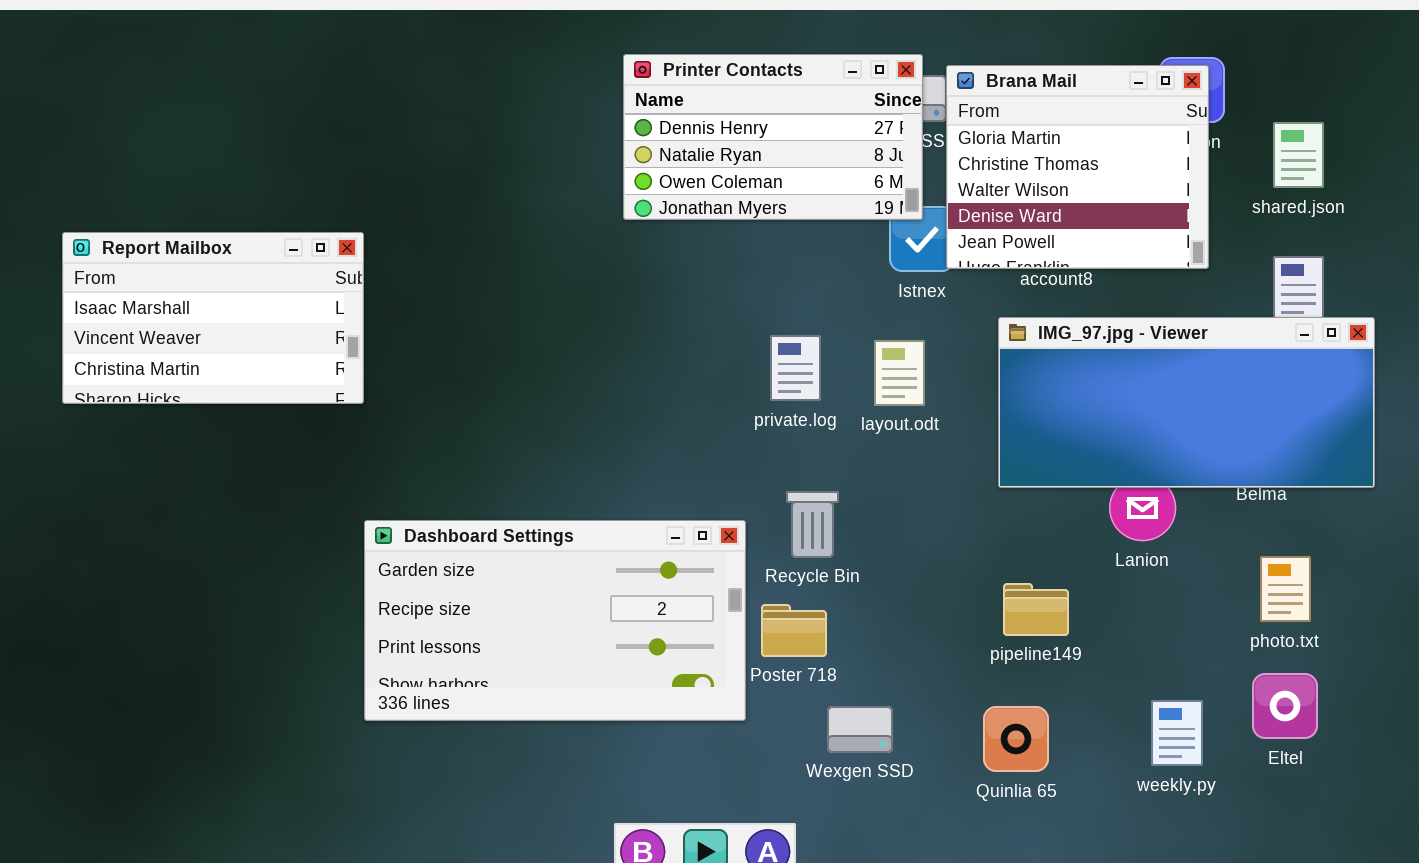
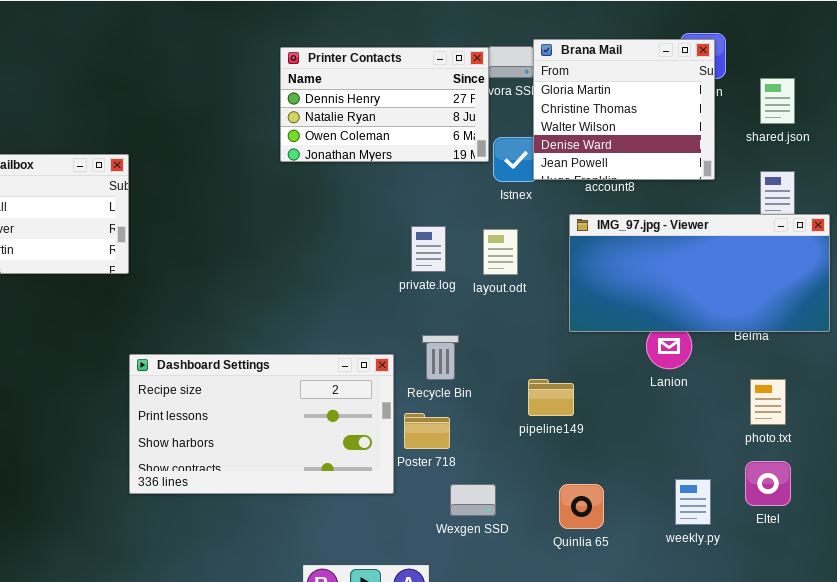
Printer Contacts: [623,54,923,220] -> [280,47,489,162], moved
Dashboard Settings: [364,520,746,721] -> [129,354,394,494], scrolled down 1 row
pipeline149: [1003,583,1069,636] -> [528,379,574,416], moved

